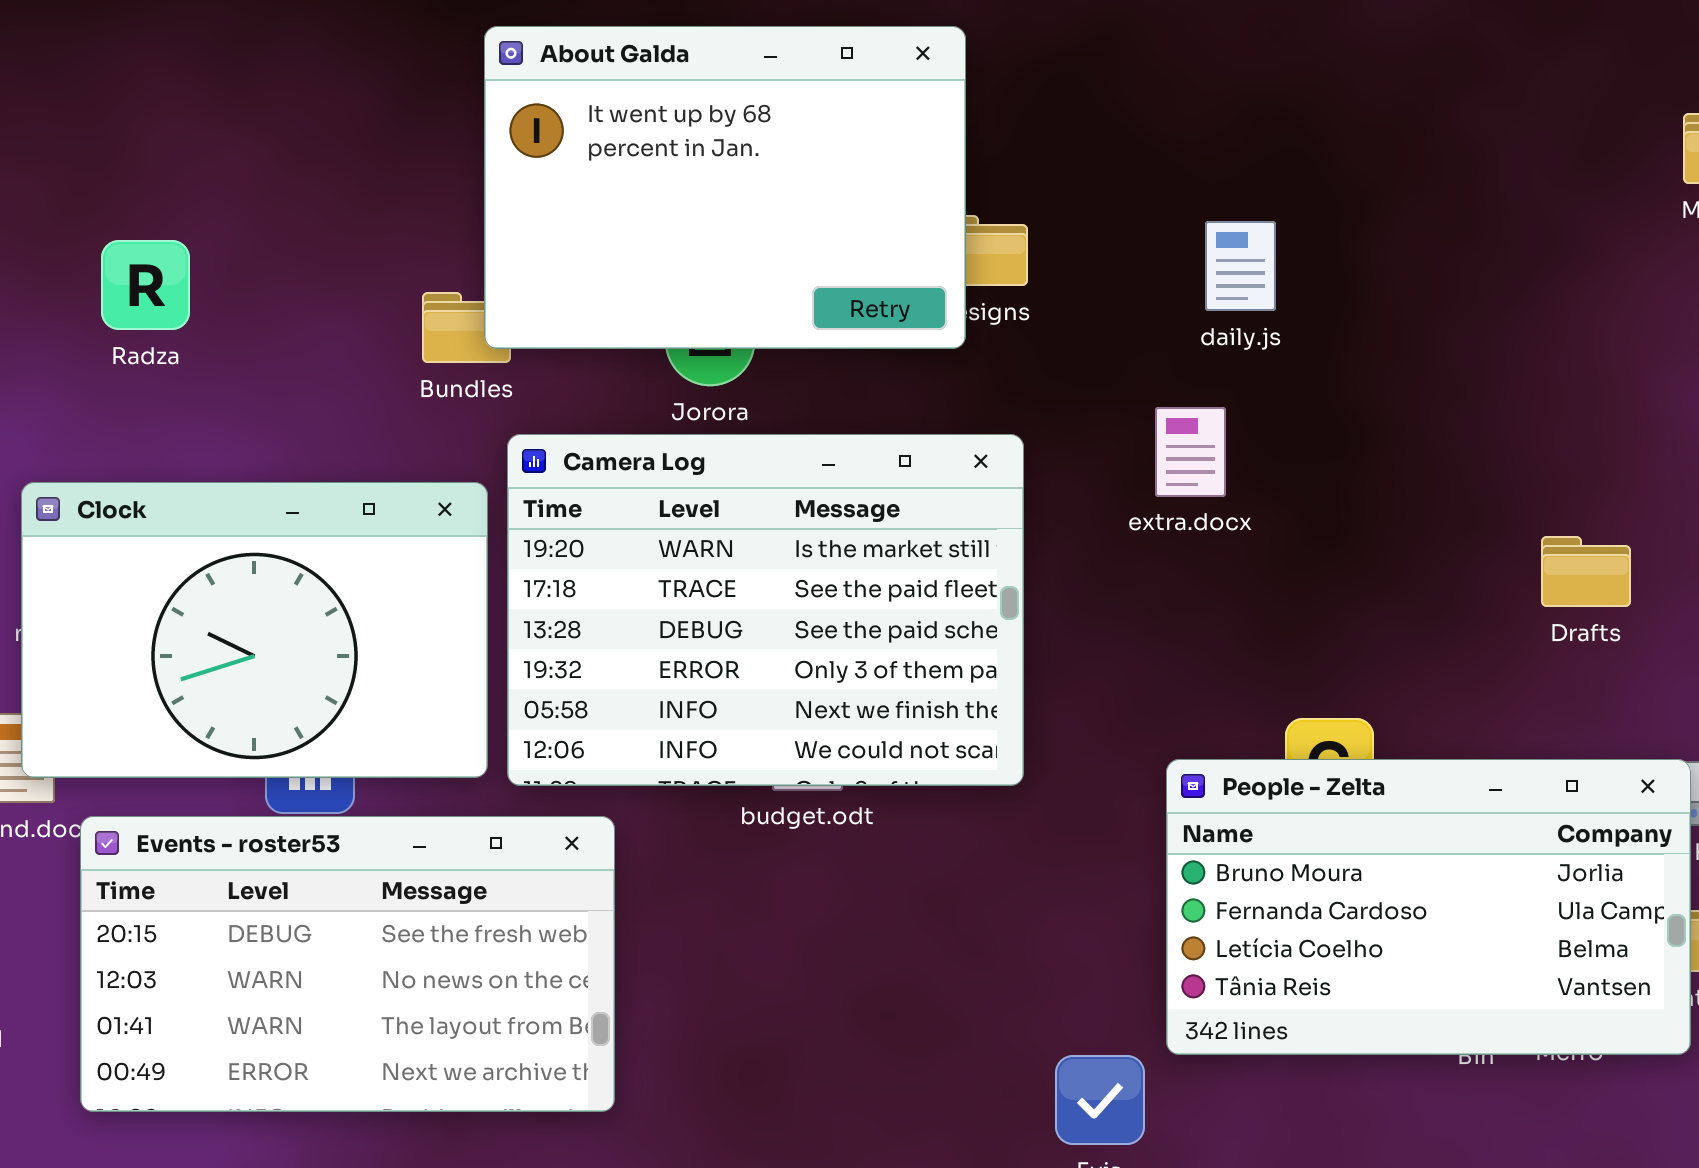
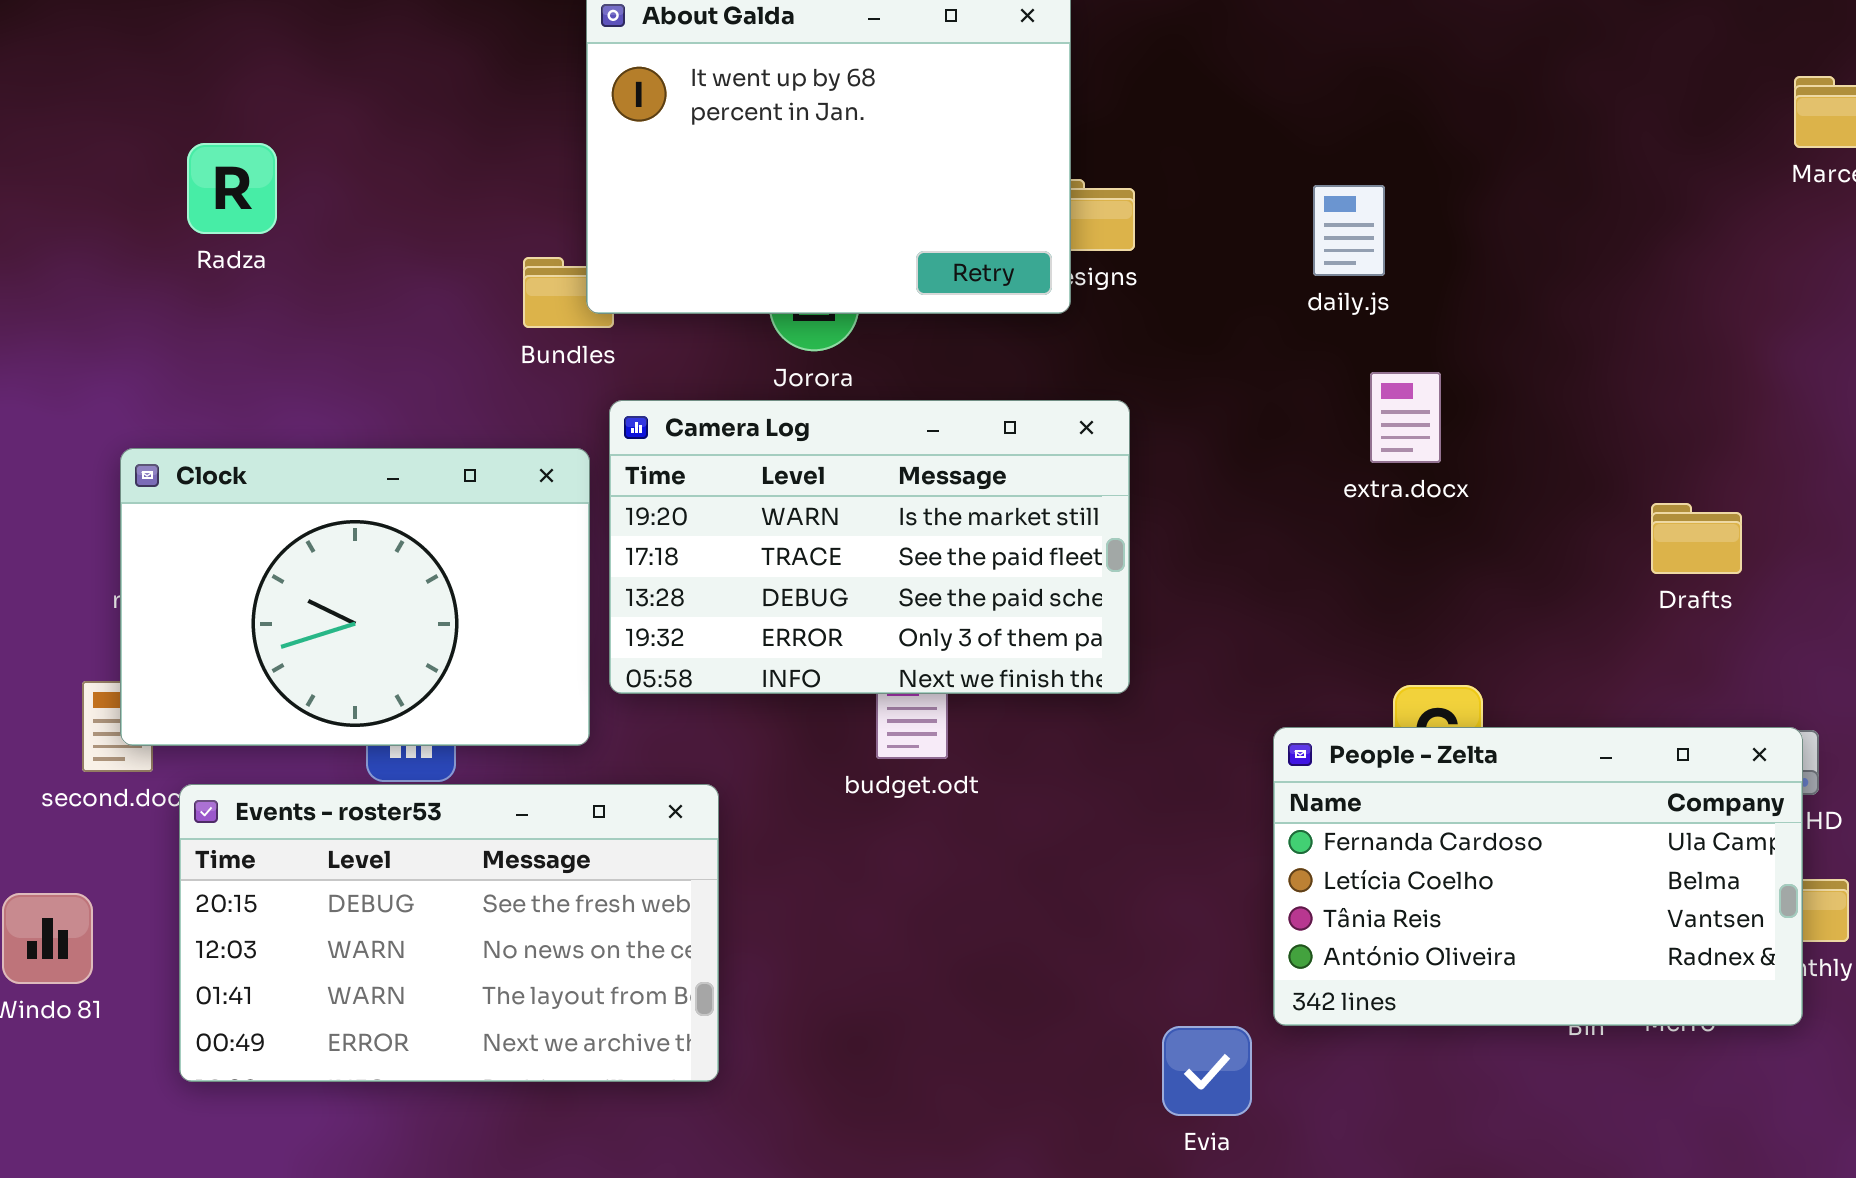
Radza: [101,240,190,330] -> [187,143,277,234], moved
extra.docx: [1155,407,1226,497] -> [1370,372,1441,463], moved
Camera Log: [507,434,1024,786] -> [609,400,1130,694], resized
People - Zelta: [1166,759,1691,1055] -> [1273,727,1803,1026], scrolled down 1 row

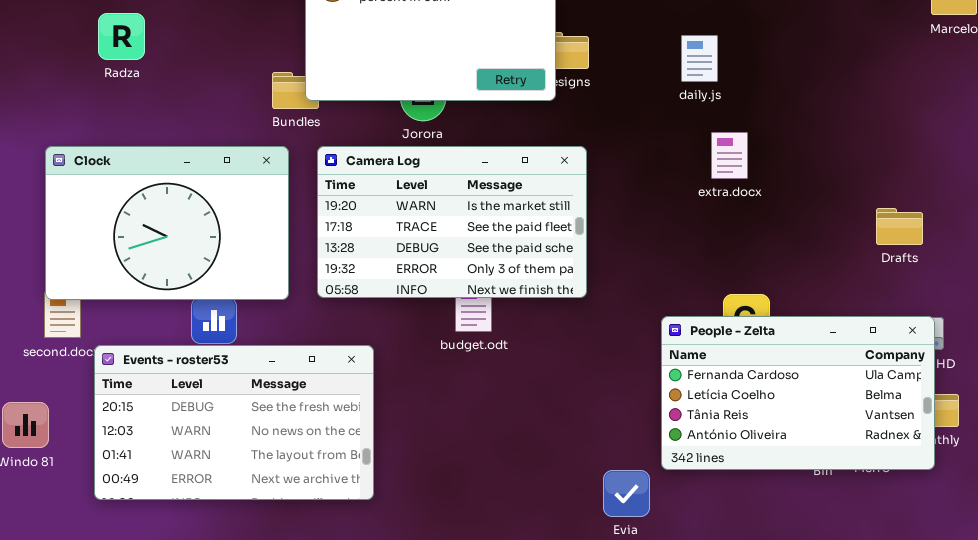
Clock: [120,448,590,746] -> [45,146,289,300], moved
Drafts: [1651,503,1742,574] -> [876,208,923,245], moved

